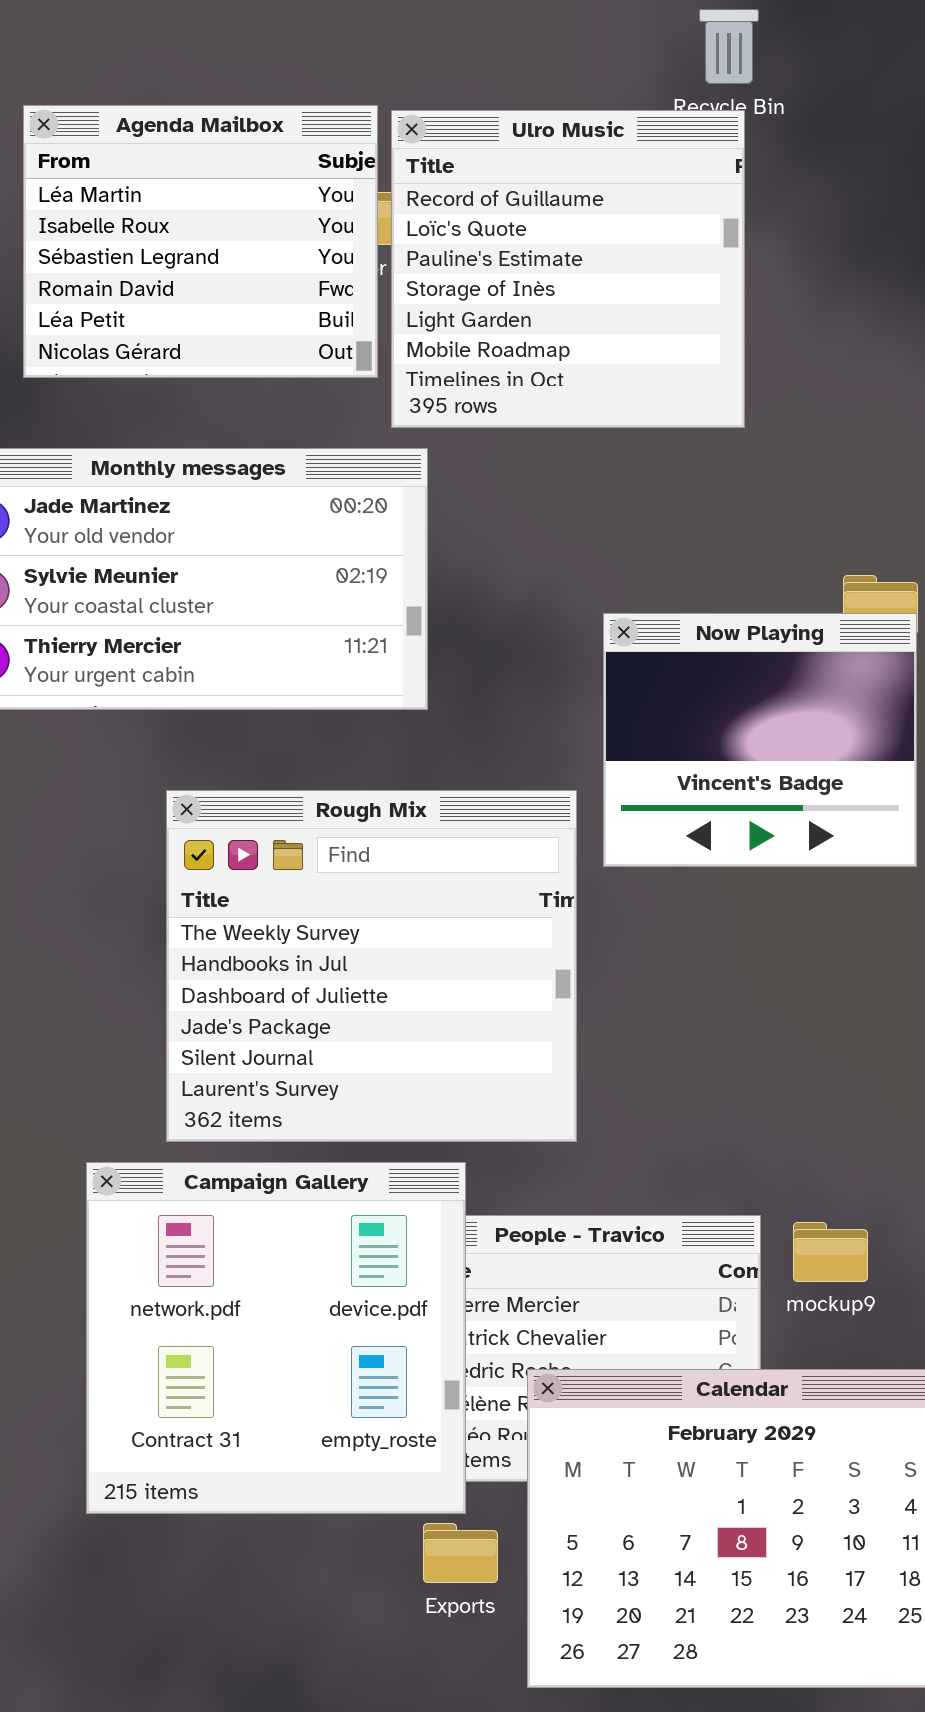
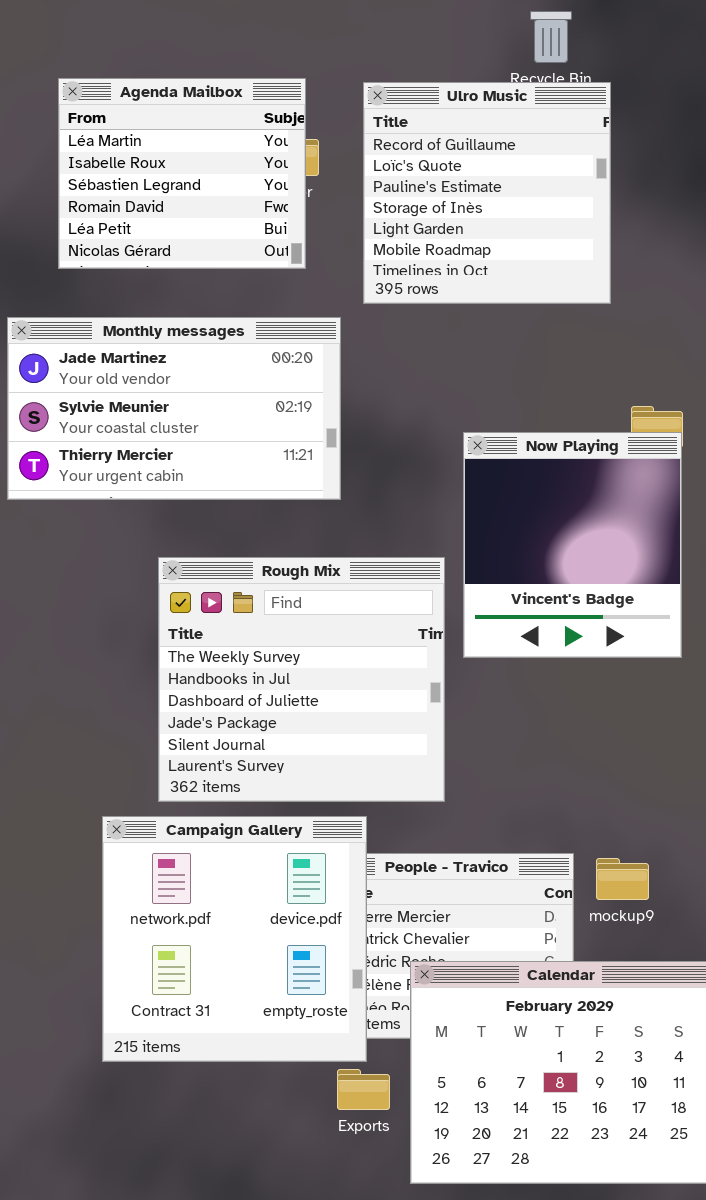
Ulro Music: [391,110,745,428] -> [363,82,611,304], moved
Now Playing: [603,613,917,867] -> [463,432,682,658], resized

